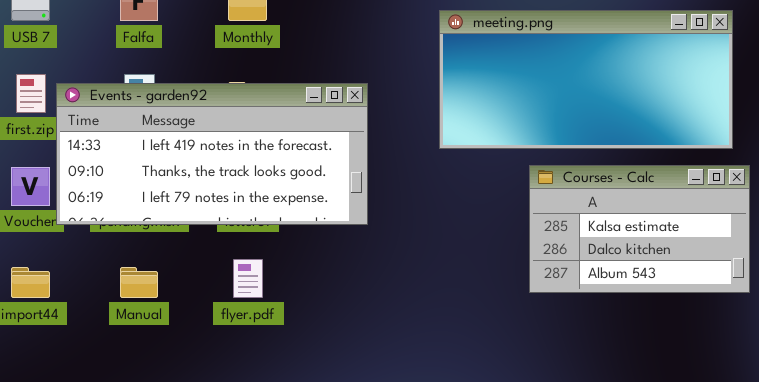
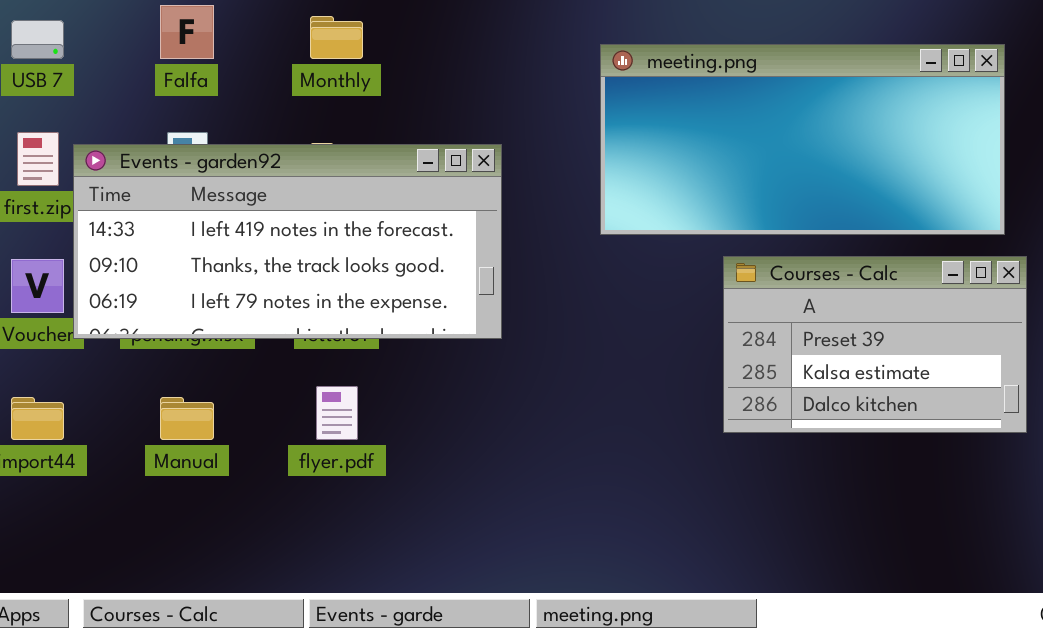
Courses - Calc: [529,165,750,293] -> [723,256,1027,433], scrolled up 1 row

